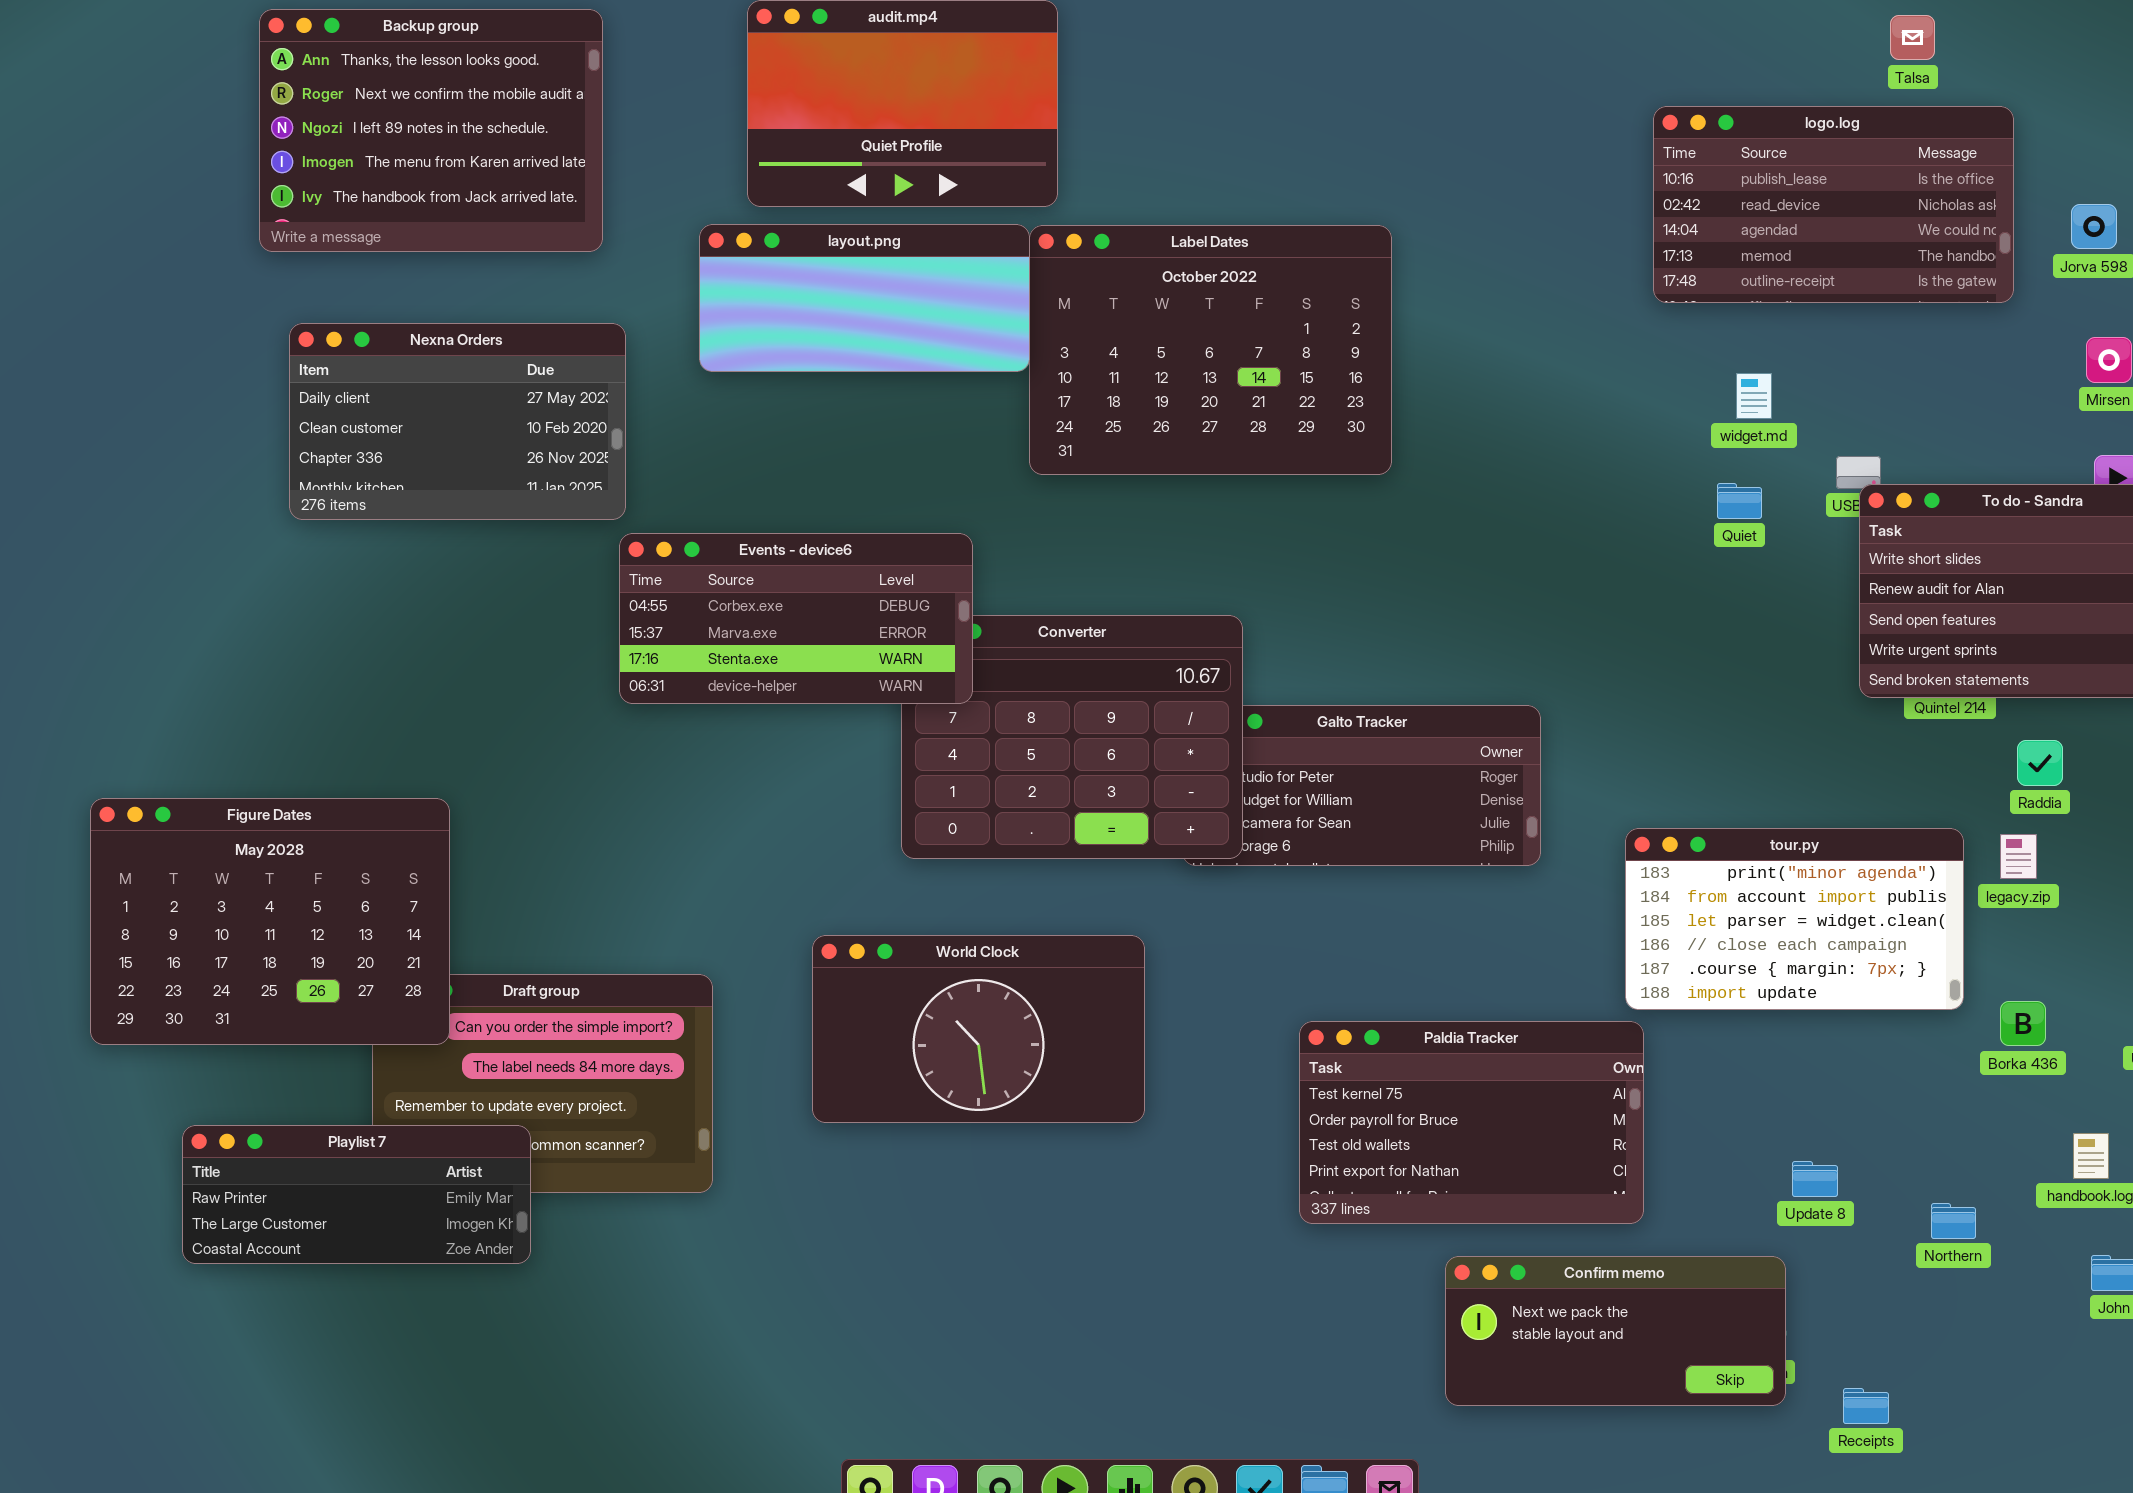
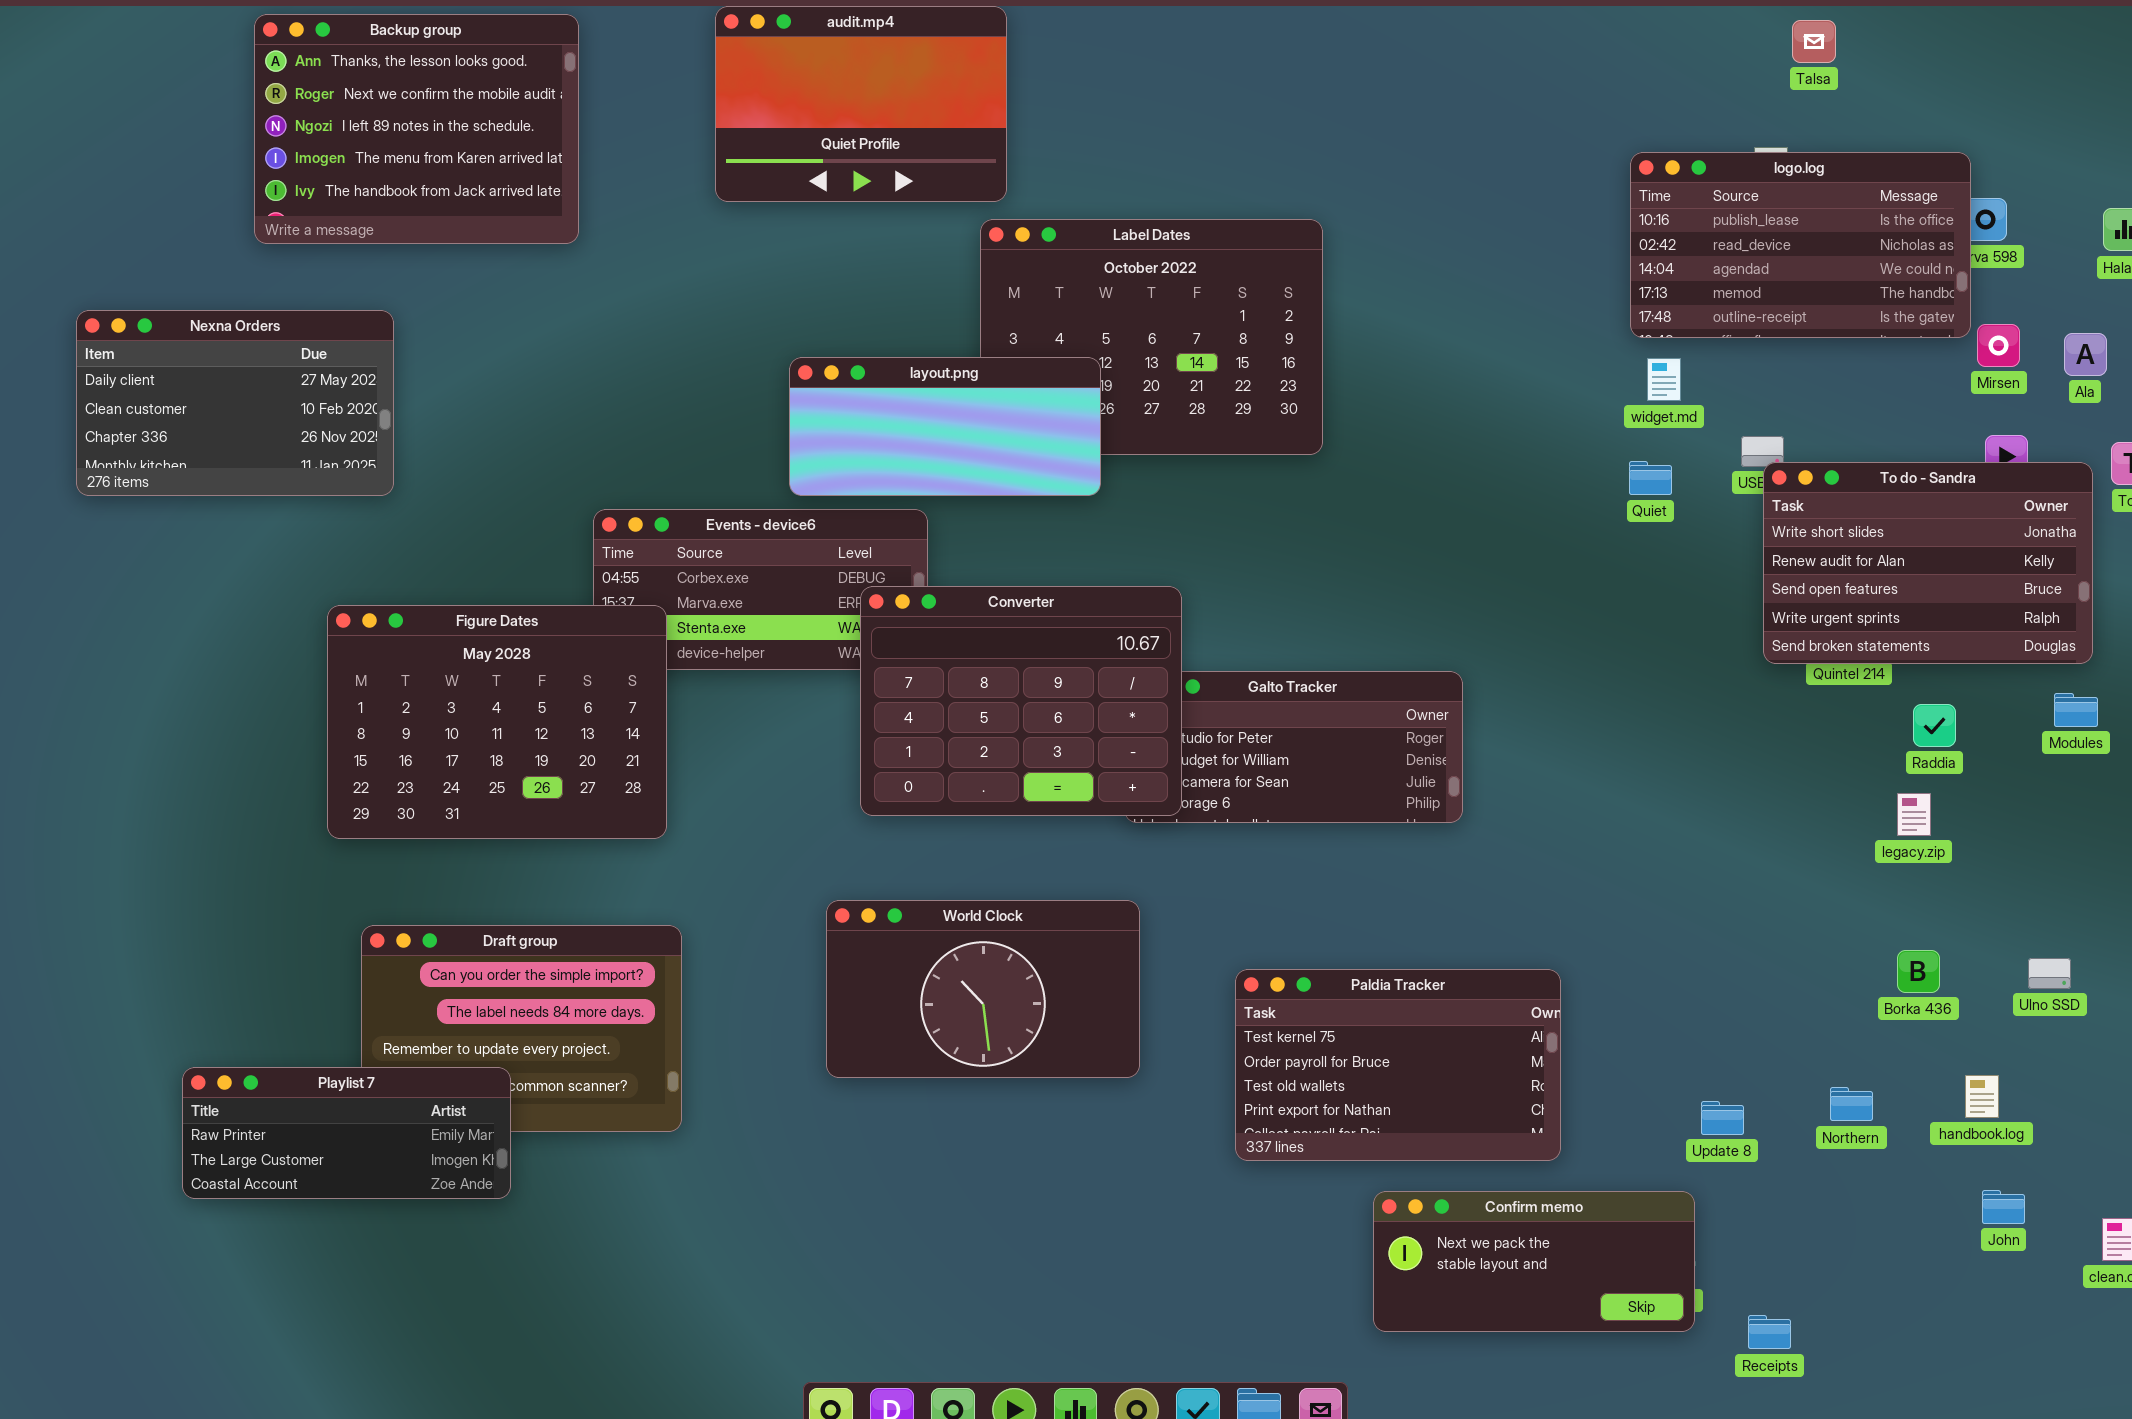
logo.log: [1653,106,2014,303] -> [1630,152,1971,338], moved
layout.png: [699,224,1030,372] -> [789,357,1101,496], moved
Nexna Orders: [289,323,626,520] -> [76,310,394,496], moved
Converter: [901,615,1243,859] -> [860,586,1182,816], raised
Figure Dates: [90,798,450,1045] -> [327,605,667,839], moved
tour.py: [1625,828,1964,1010] -> none, closed
World Clock: [812,935,1145,1123] -> [826,900,1140,1078], moved
Northern: [1931,1203,1976,1239] -> [1830,1087,1873,1121], moved

